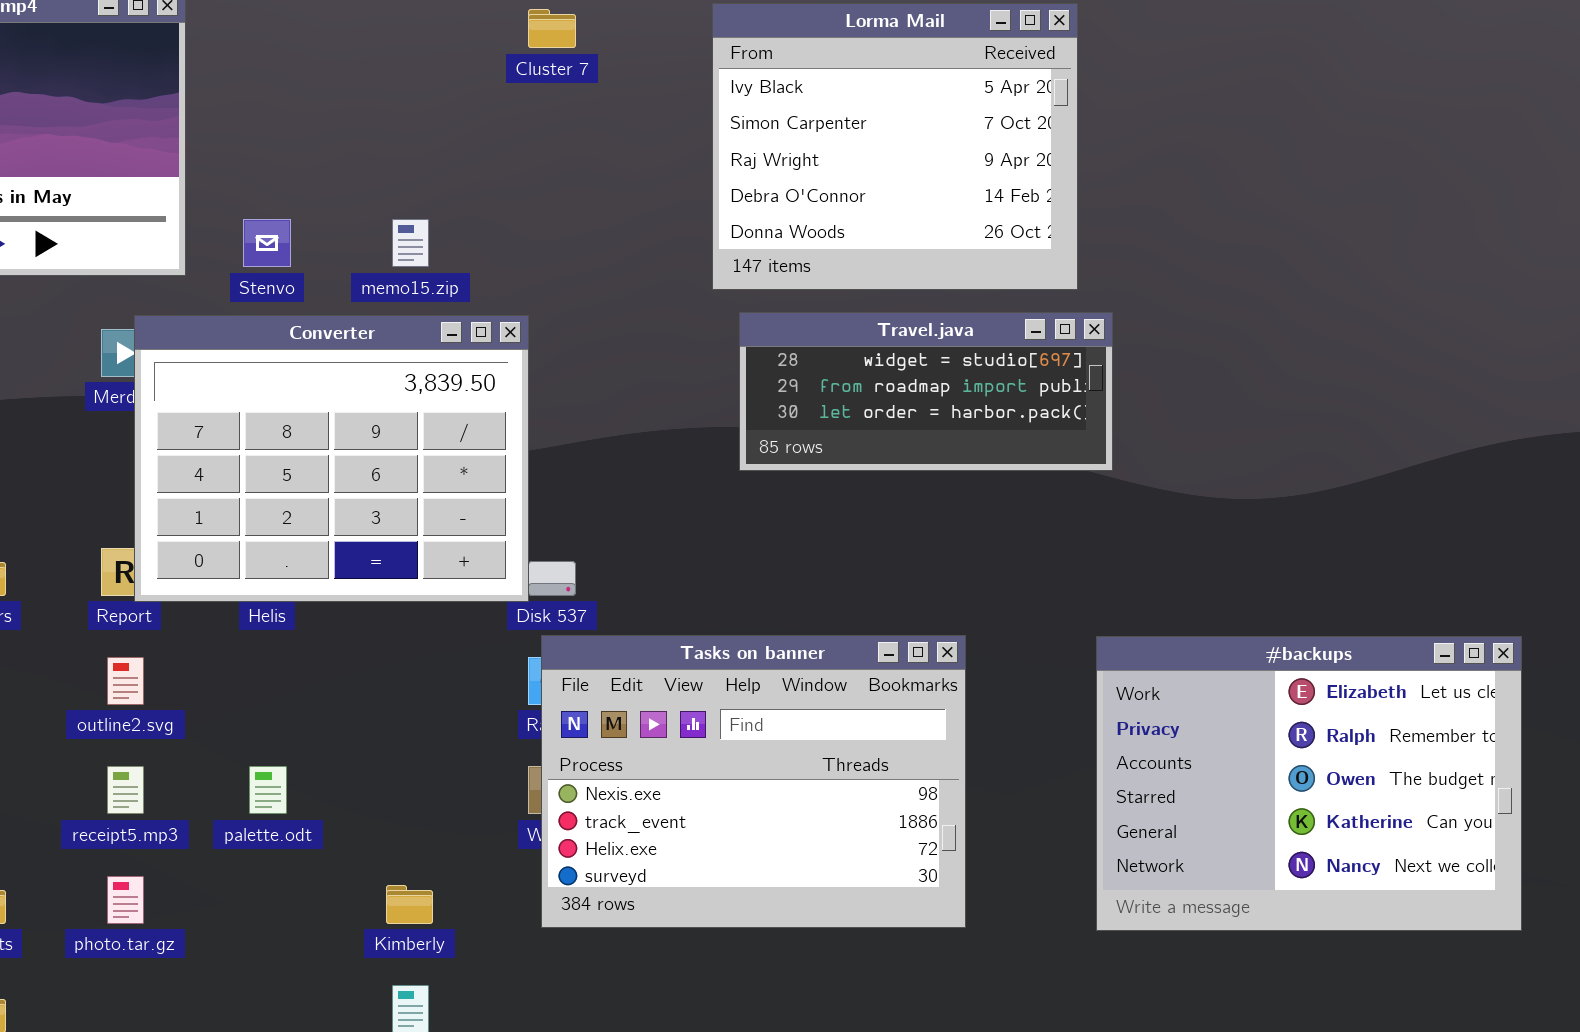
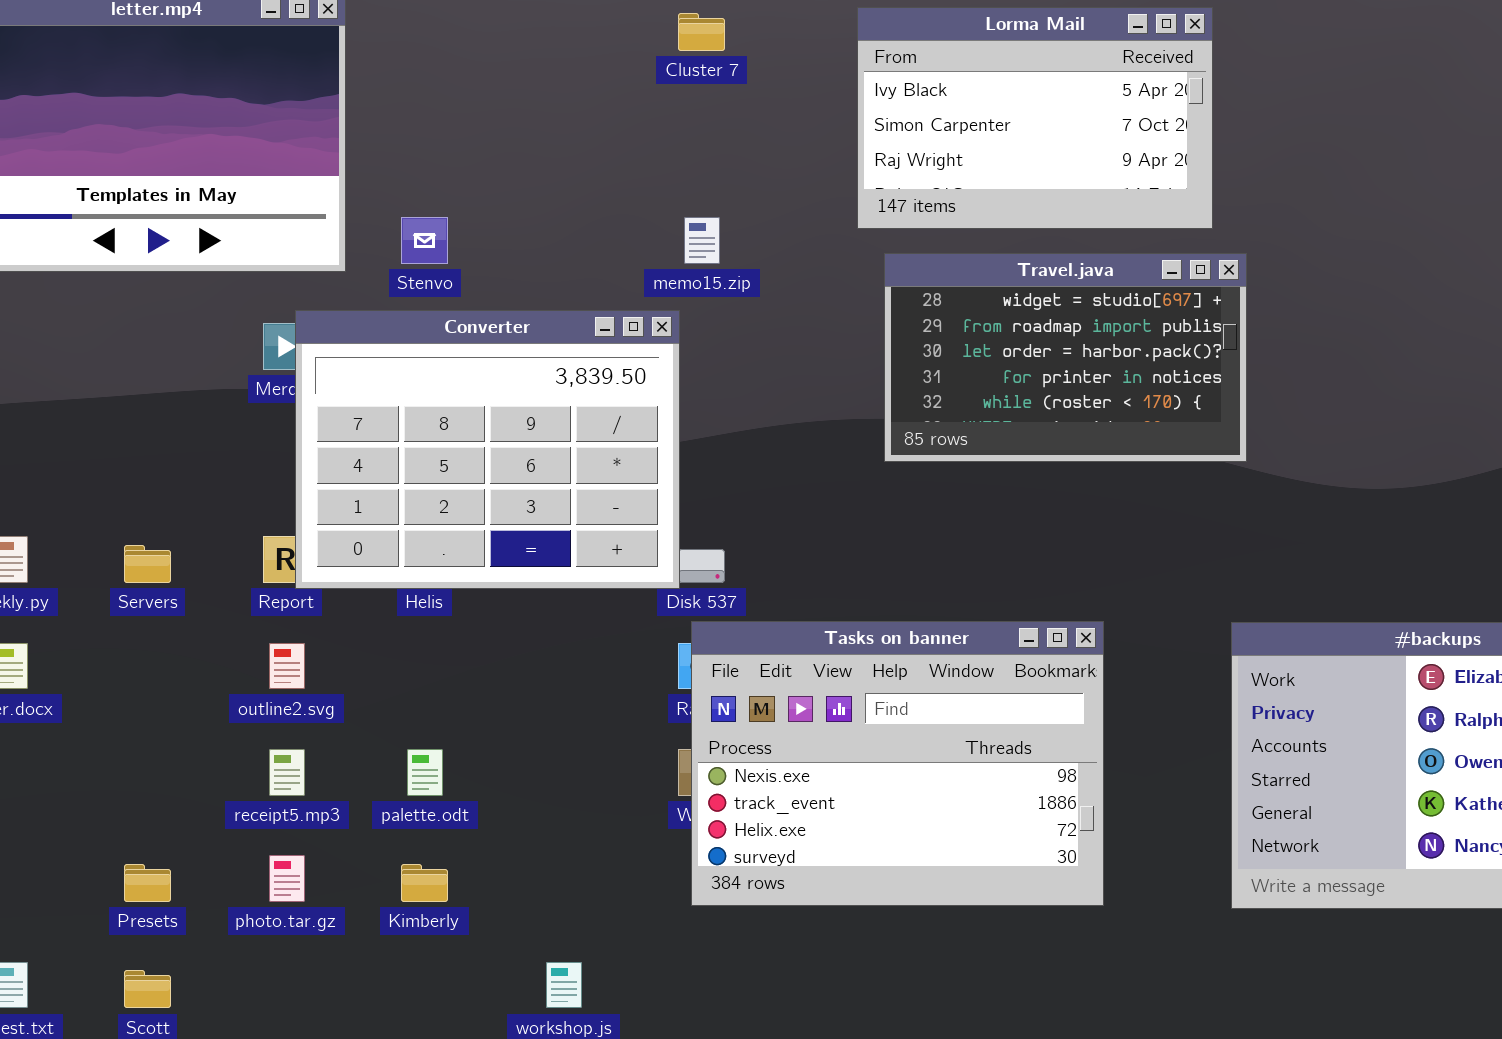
Lorma Mail: [712,3,1078,290] -> [857,7,1213,229], resized
memo15.zip: [392,219,429,267] -> [684,217,720,264], moved
Travel.java: [739,312,1113,471] -> [884,253,1247,462], resized
Kimberly: [386,885,433,924] -> [401,864,448,902], moved

